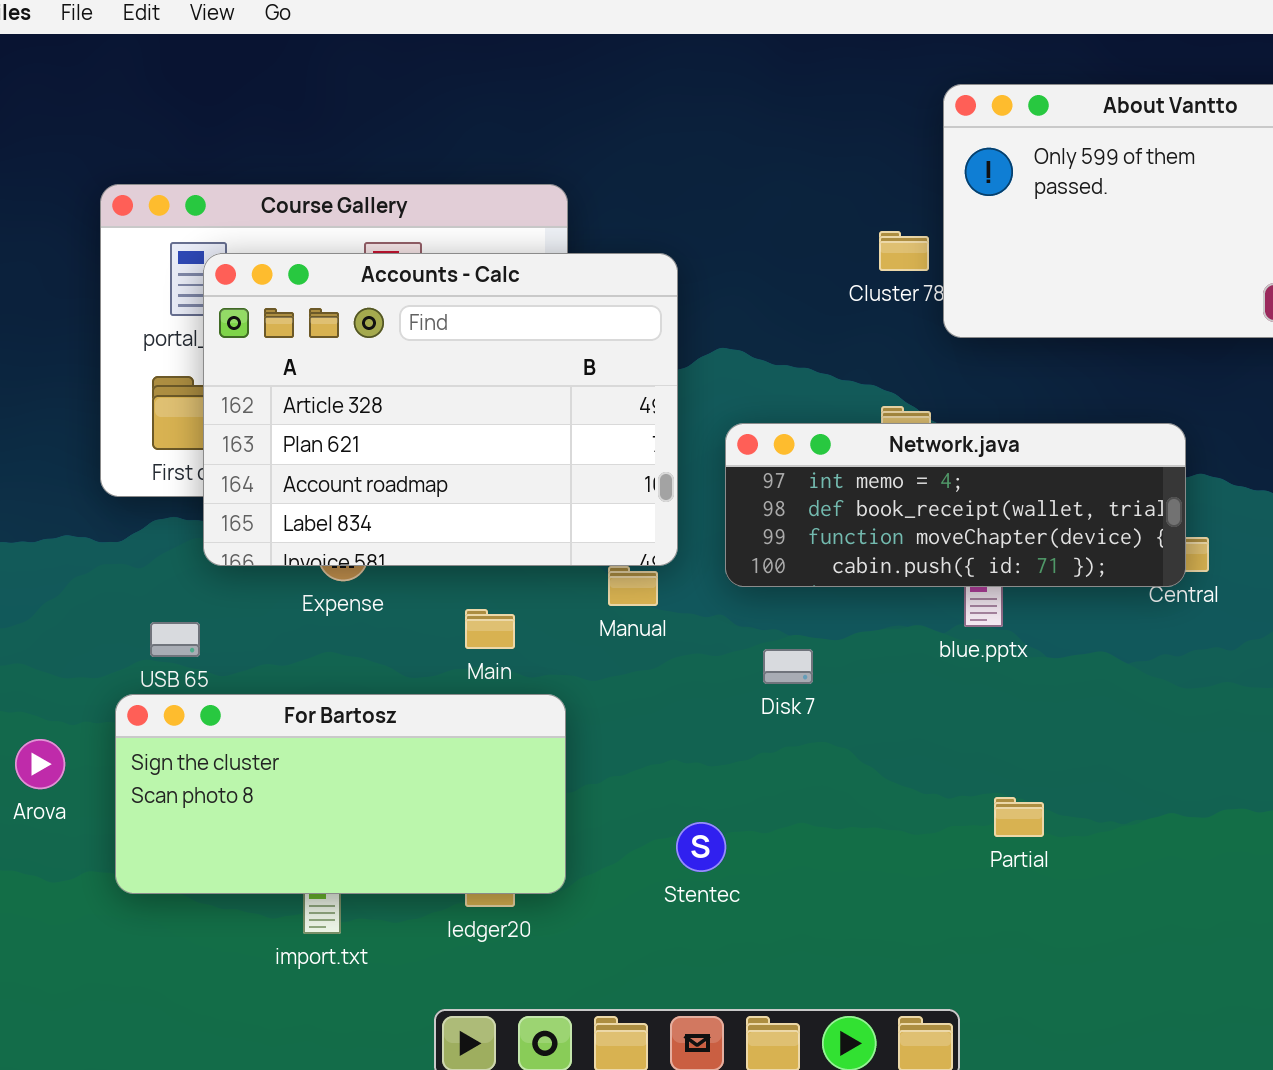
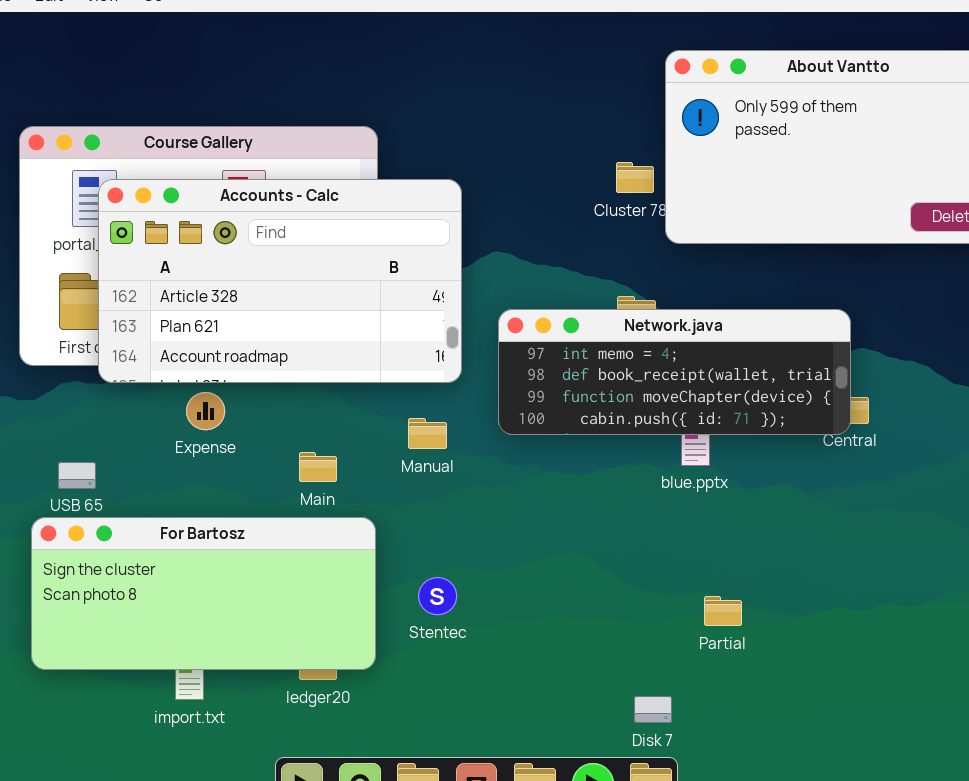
Accounts - Calc: [203,253,678,566] -> [98,179,462,383], resized
Disk 7: [763,649,813,684] -> [634,696,672,723], moved
Stentec: [676,822,726,872] -> [418,577,457,615], moved

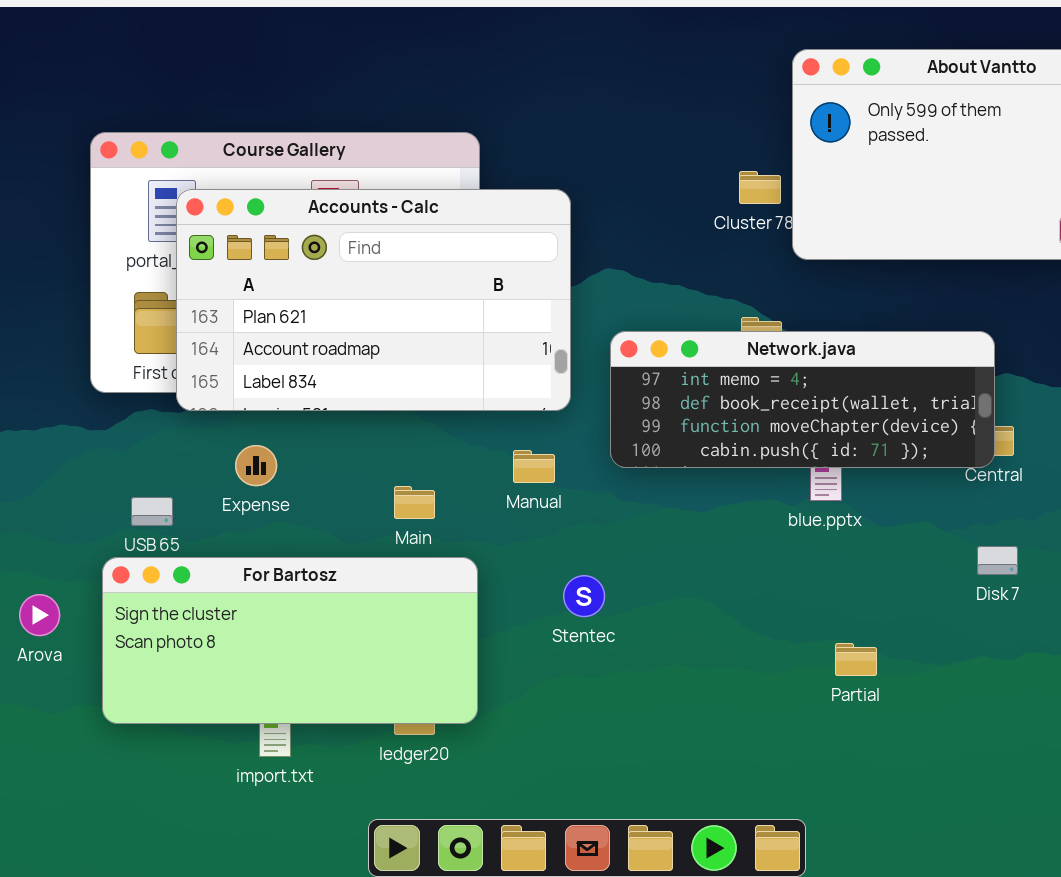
Accounts - Calc: [98,179,462,383] -> [176,189,571,411], scrolled down 1 row
Expense: [186,392,225,430] -> [235,445,277,486], moved
Stentec: [418,577,457,615] -> [563,575,605,617], moved
Disk 7: [634,696,672,723] -> [977,546,1018,575], moved

